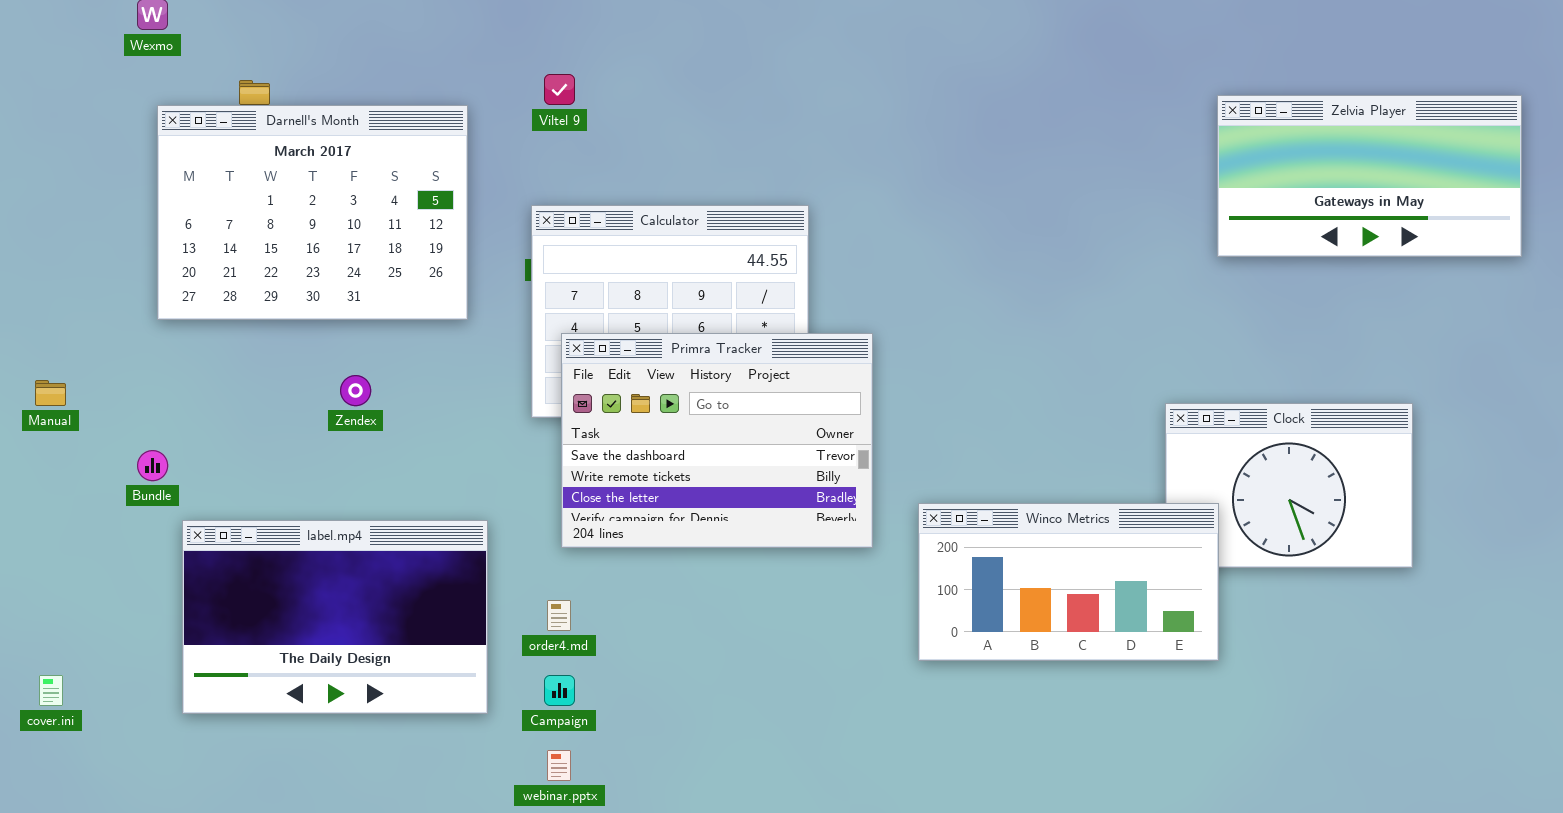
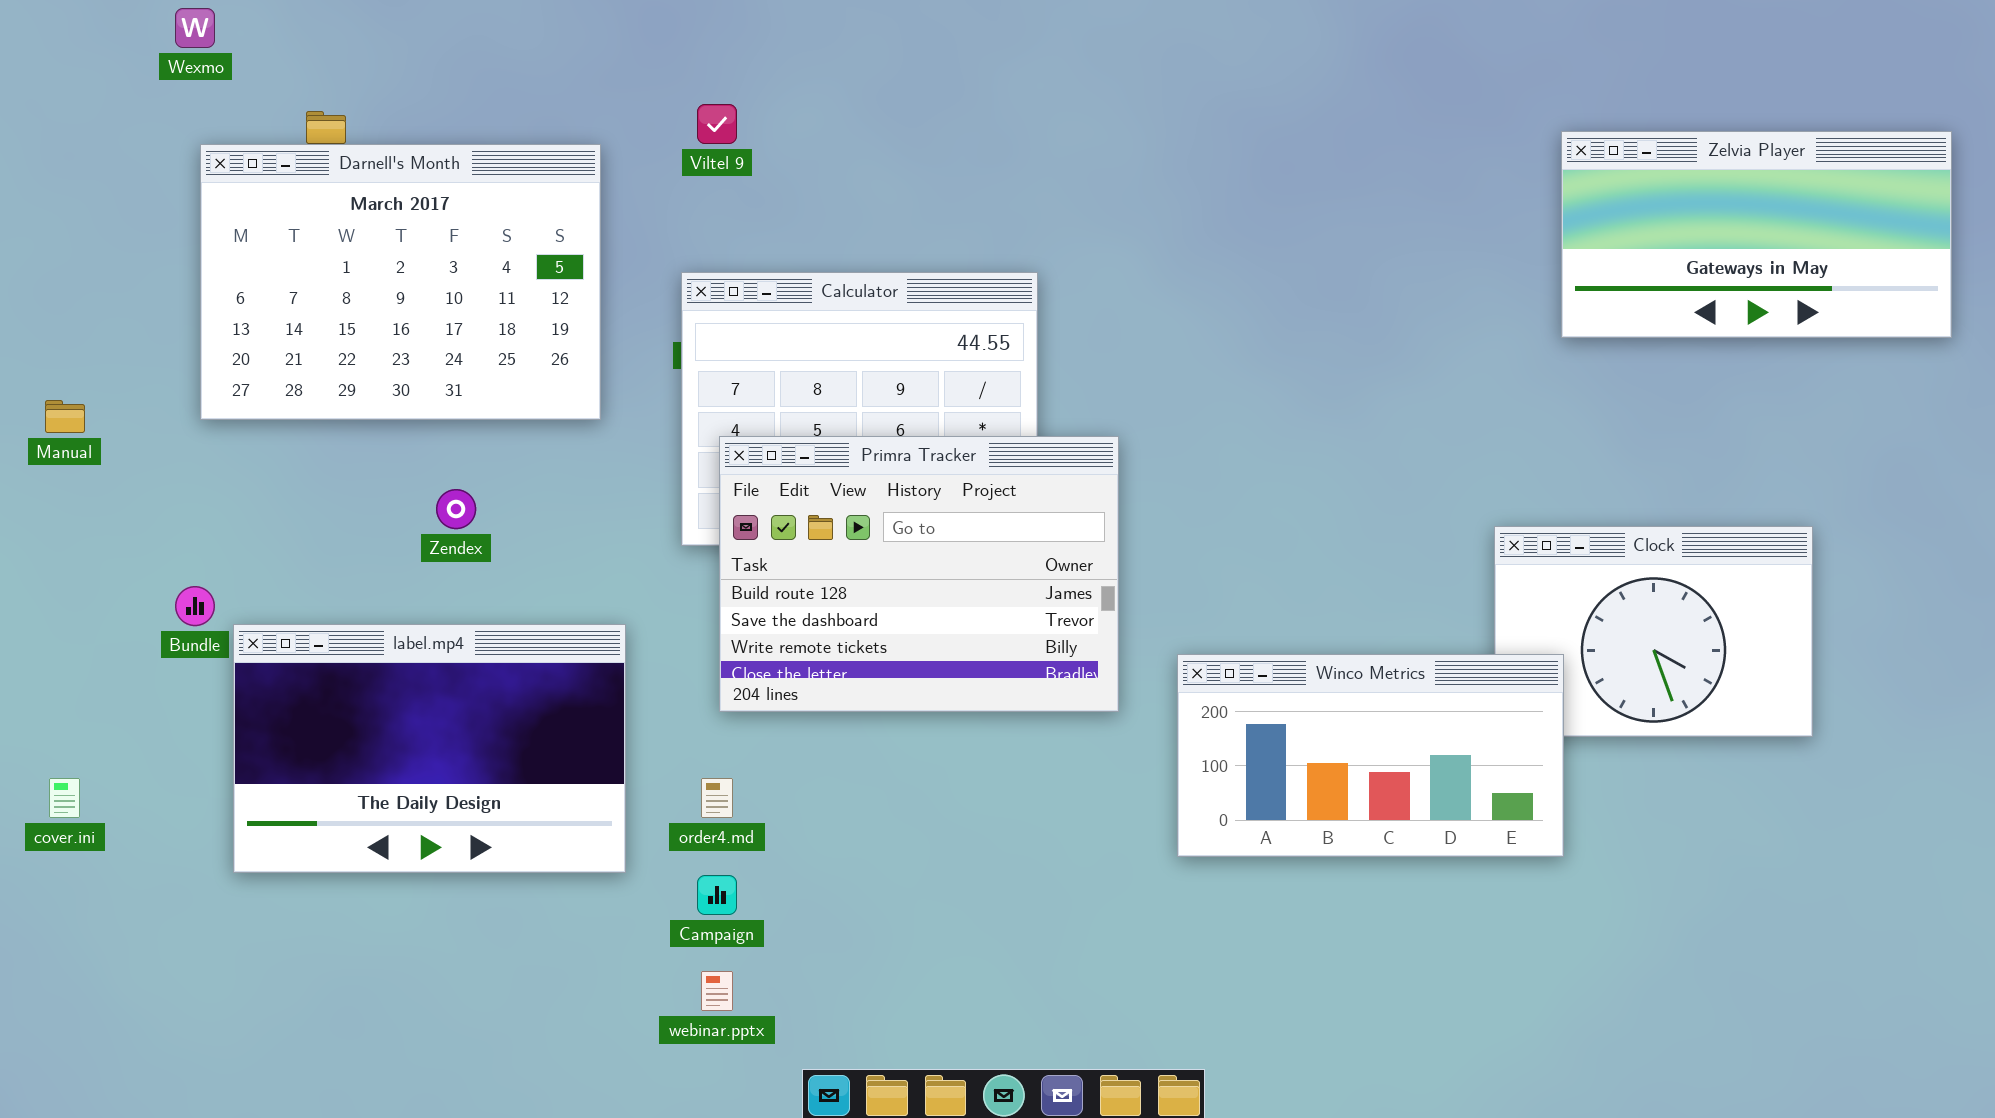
Primra Tracker: [561,333,873,548] -> [719,436,1119,712], scrolled up 1 row
Manual: [35,380,66,406] -> [45,400,85,433], moved
label.mp4: [182,520,488,714] -> [233,624,626,873], moved
cover.ini: [39,675,63,706] -> [49,778,80,818], moved

